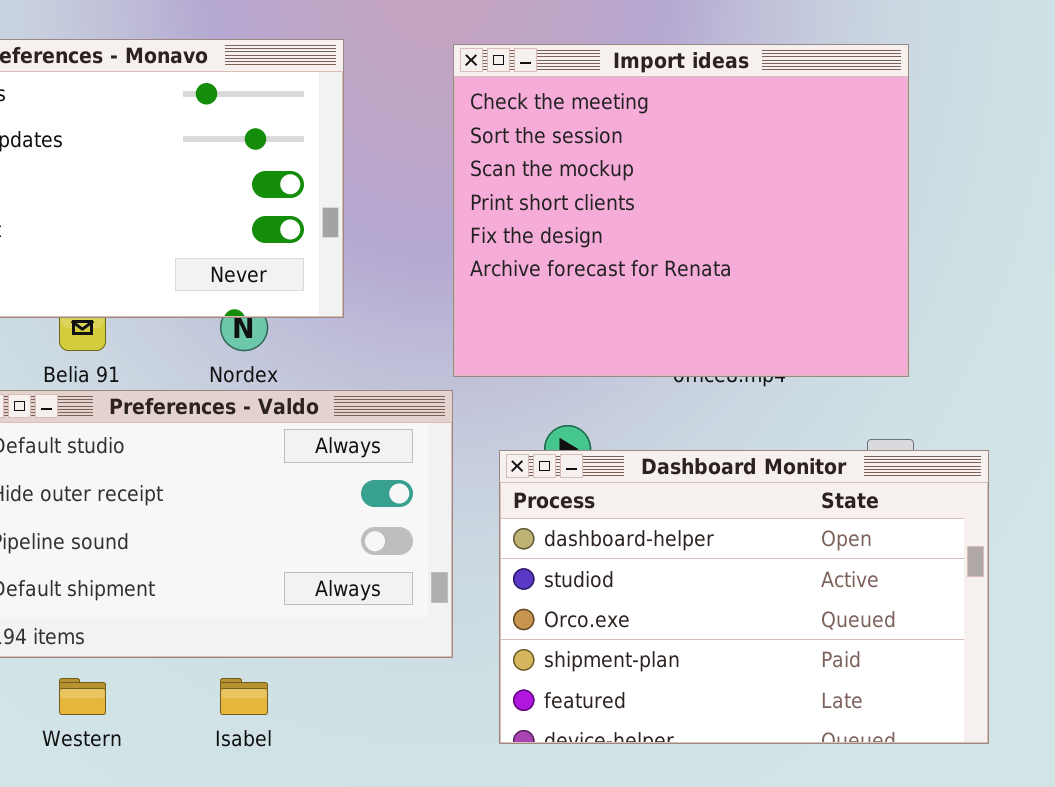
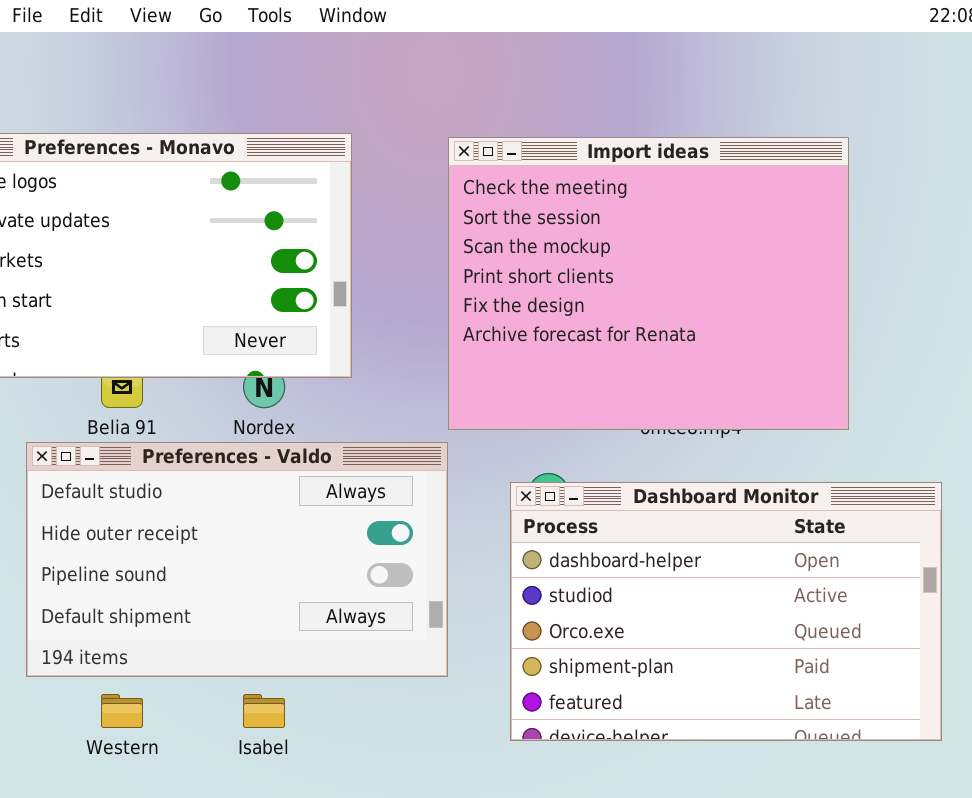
Dashboard Monitor: [499,450,989,744] -> [510,482,942,741], moved

